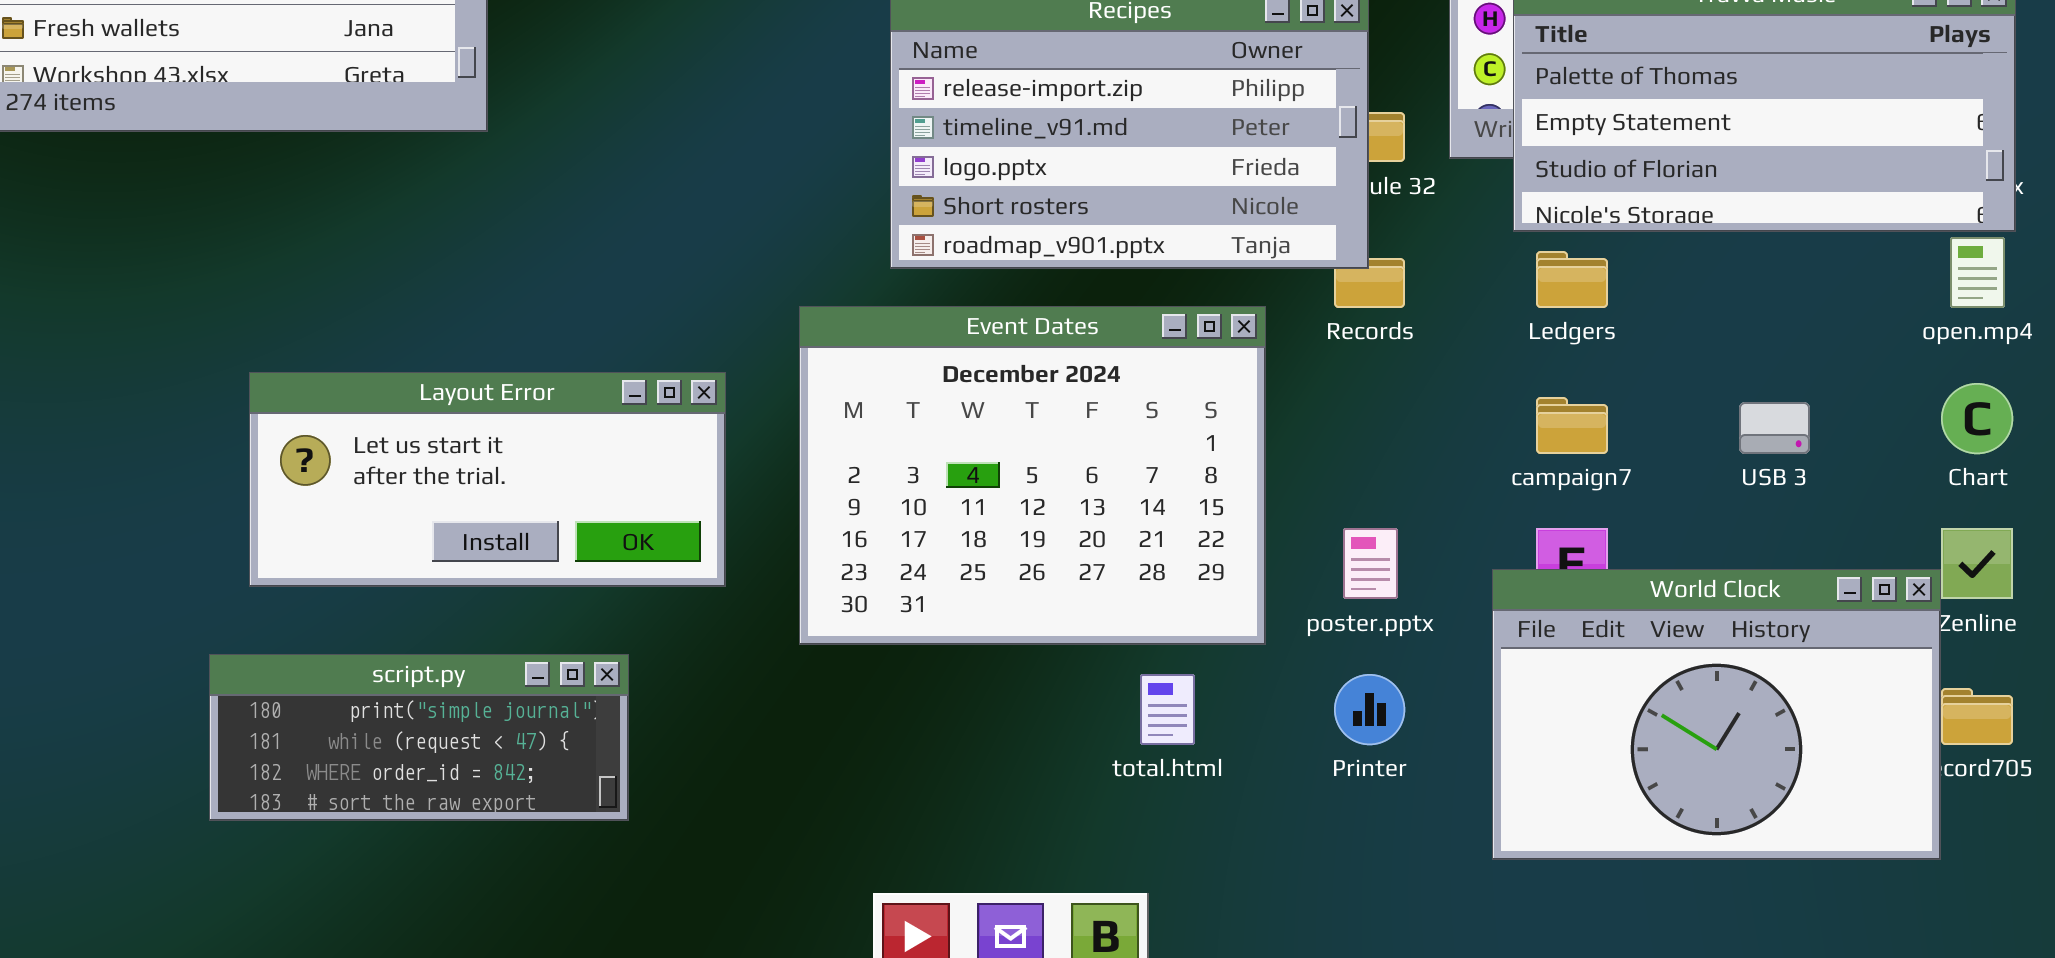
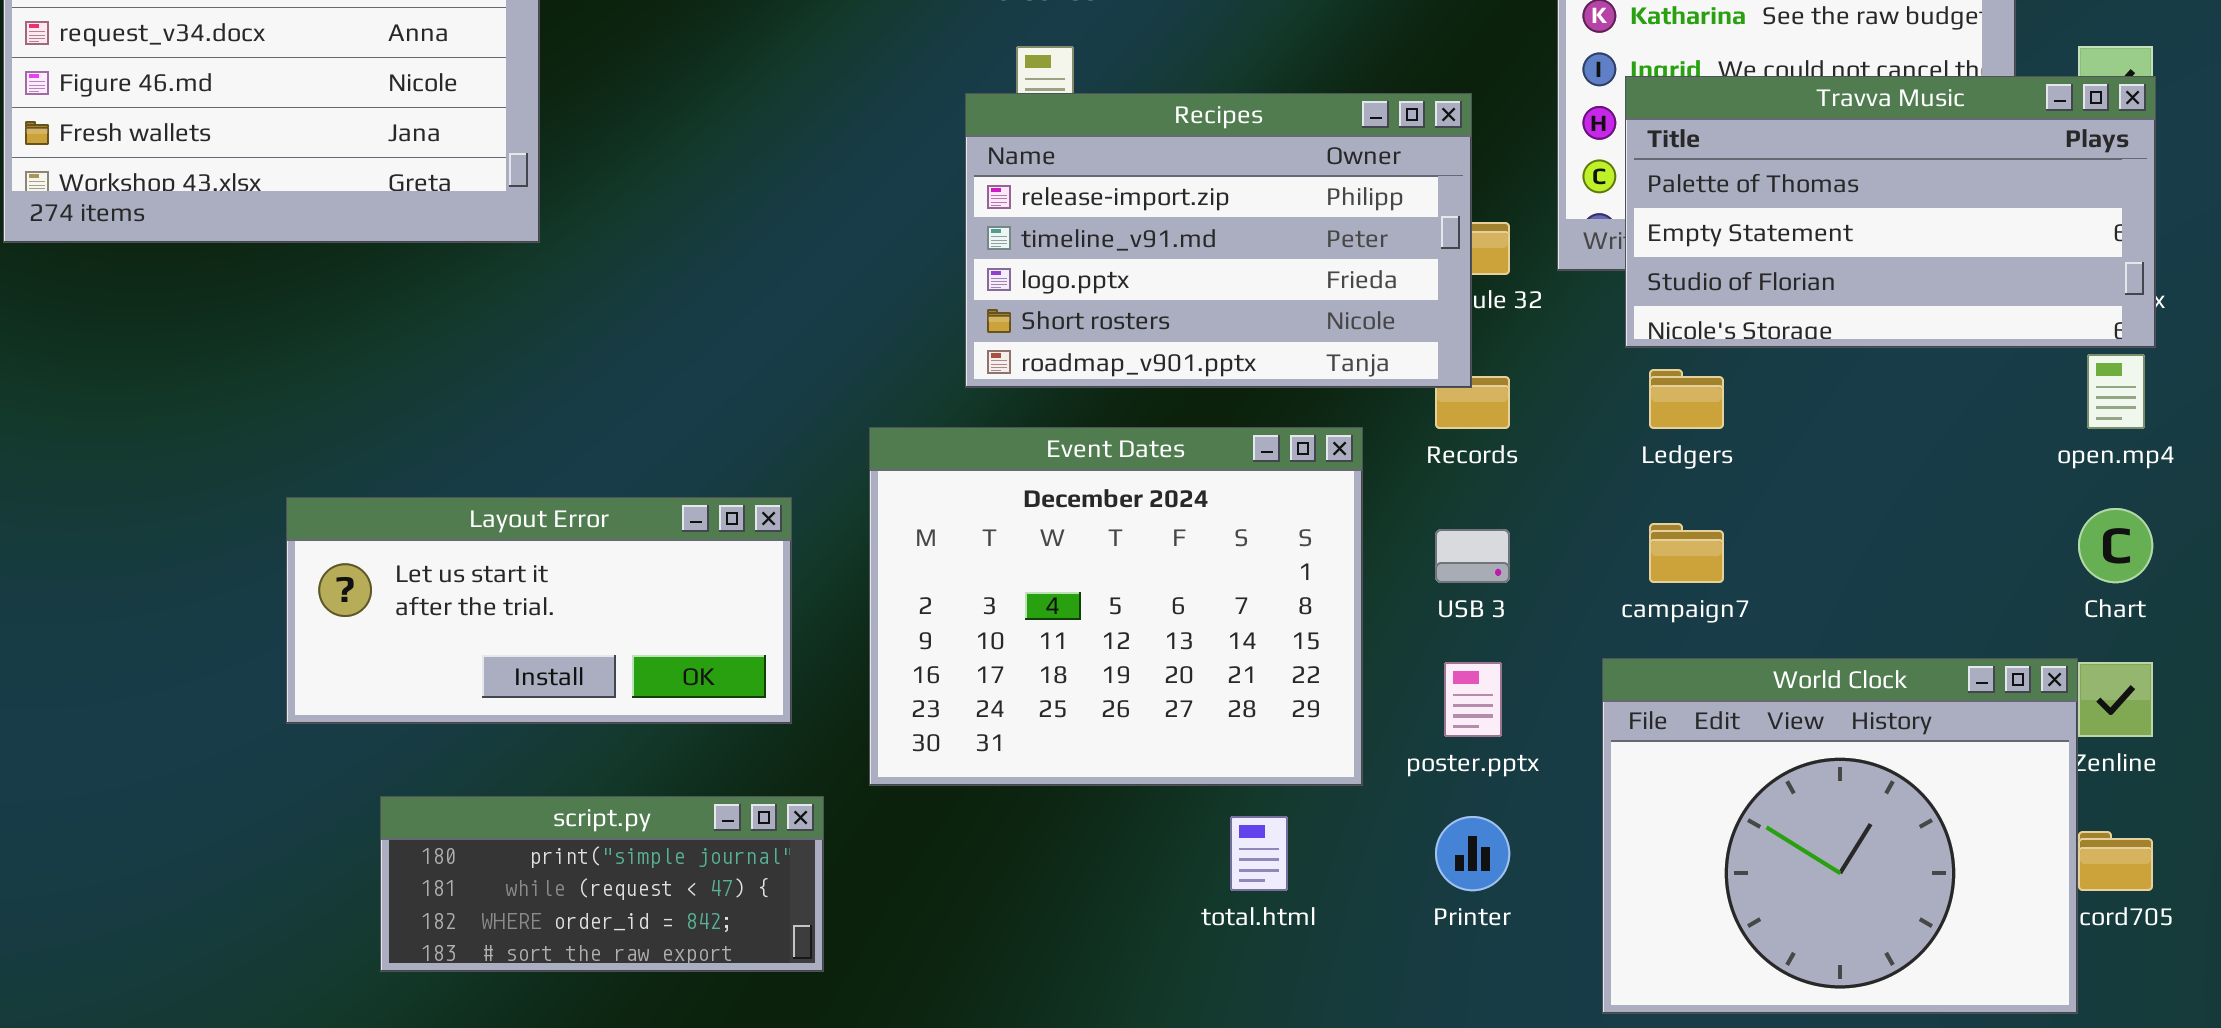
USB 3: [1739,402,1810,454] -> [1435,529,1510,583], moved
World Clock: [1492,569,1941,860] -> [1602,658,2078,1014], resized
script.py: [209,654,629,821] -> [380,796,824,972], moved

